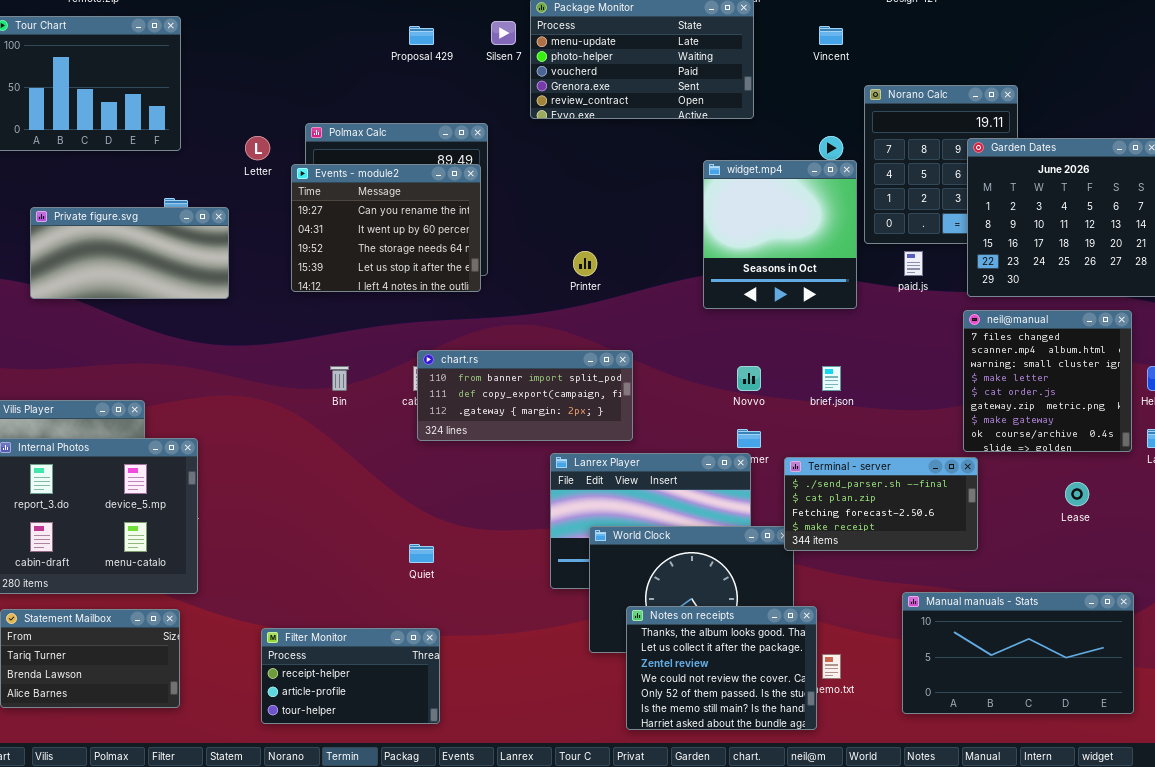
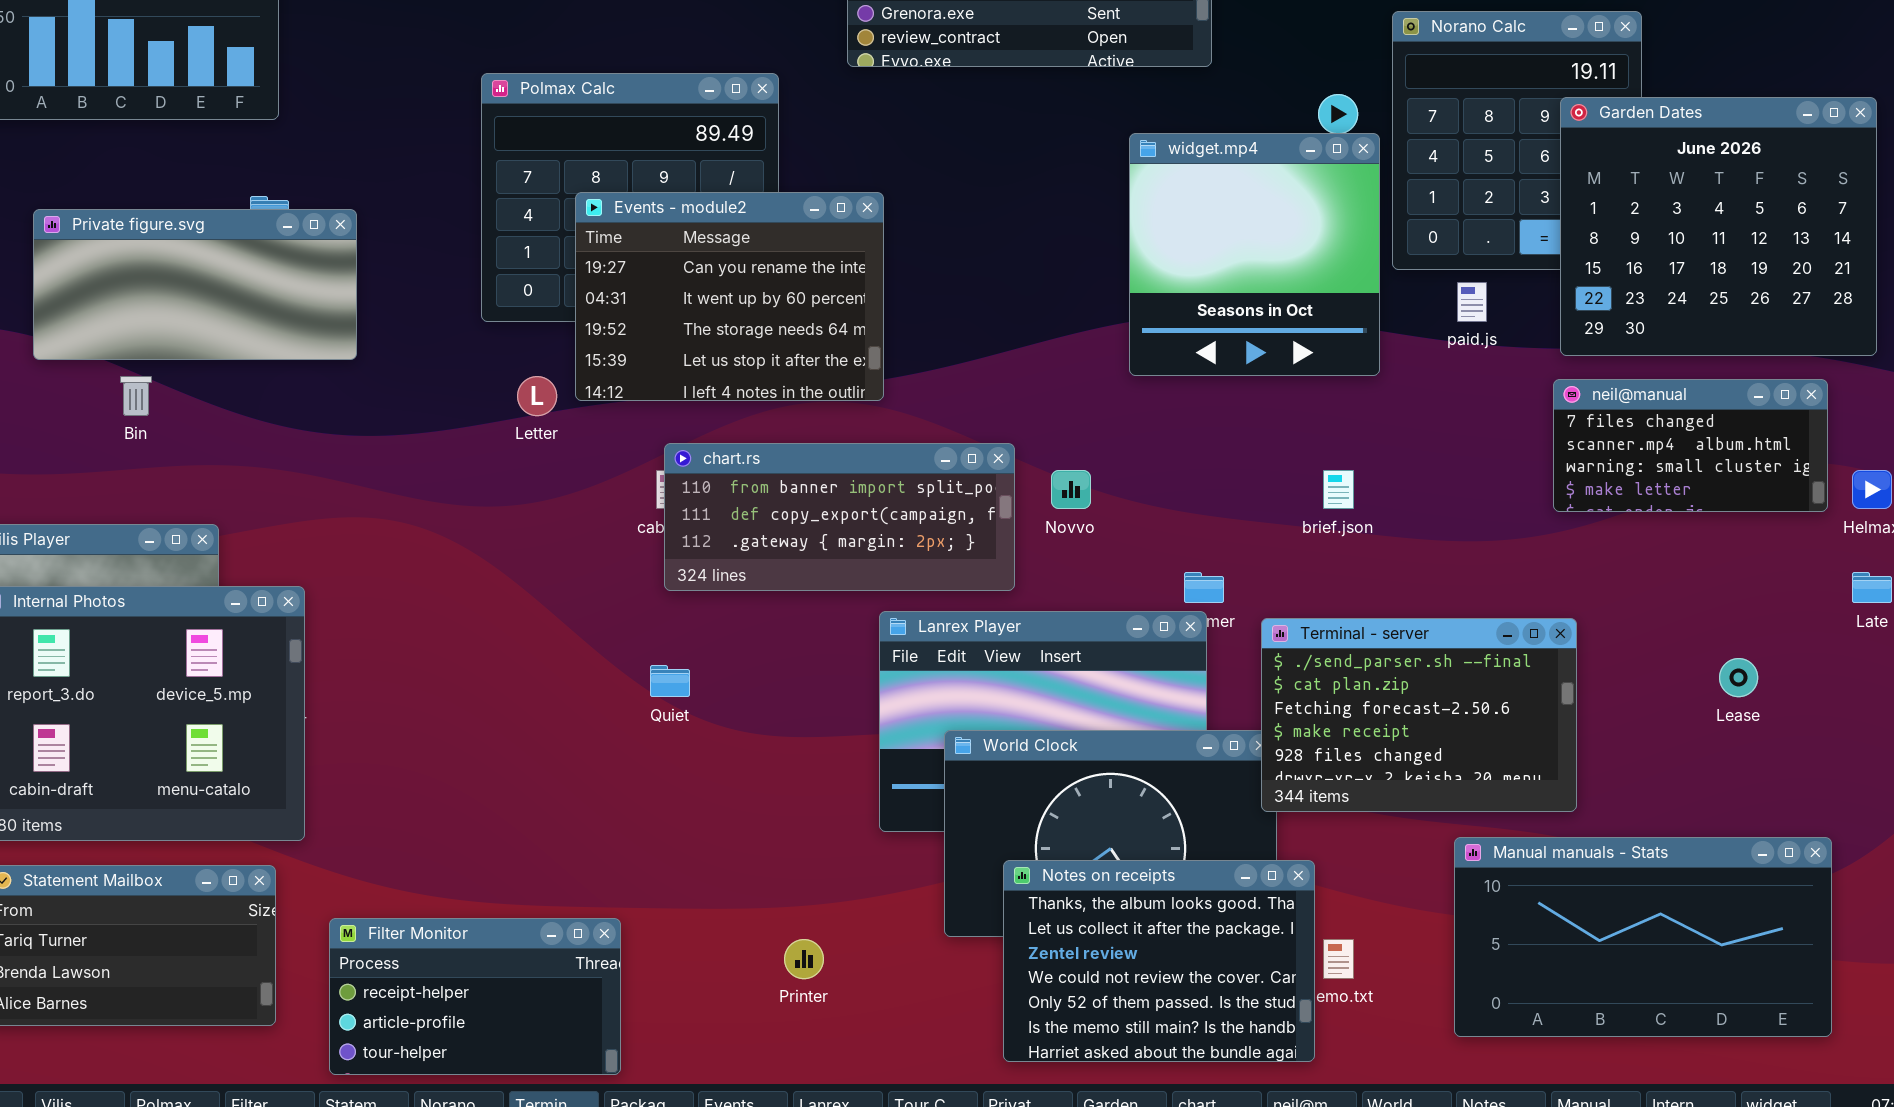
Letter: [245,136,270,160] -> [517,376,557,416], moved
Events - module2: [291,164,481,292] -> [575,192,884,401], moved
Printer: [573,251,597,276] -> [784,939,824,979], moved
neil@manual: [963,310,1132,452] -> [1553,379,1828,512], resized
Bin: [330,366,349,391] -> [120,376,152,416], moved
Novvo: [737,366,761,391] -> [1051,470,1091,509], moved
Terminal - server: [784,457,978,551] -> [1261,618,1577,812], resized
Quiet: [409,544,434,563] -> [650,665,690,697], moved
Filter Monitor: [261,628,440,724] -> [329,918,621,1075], moved

